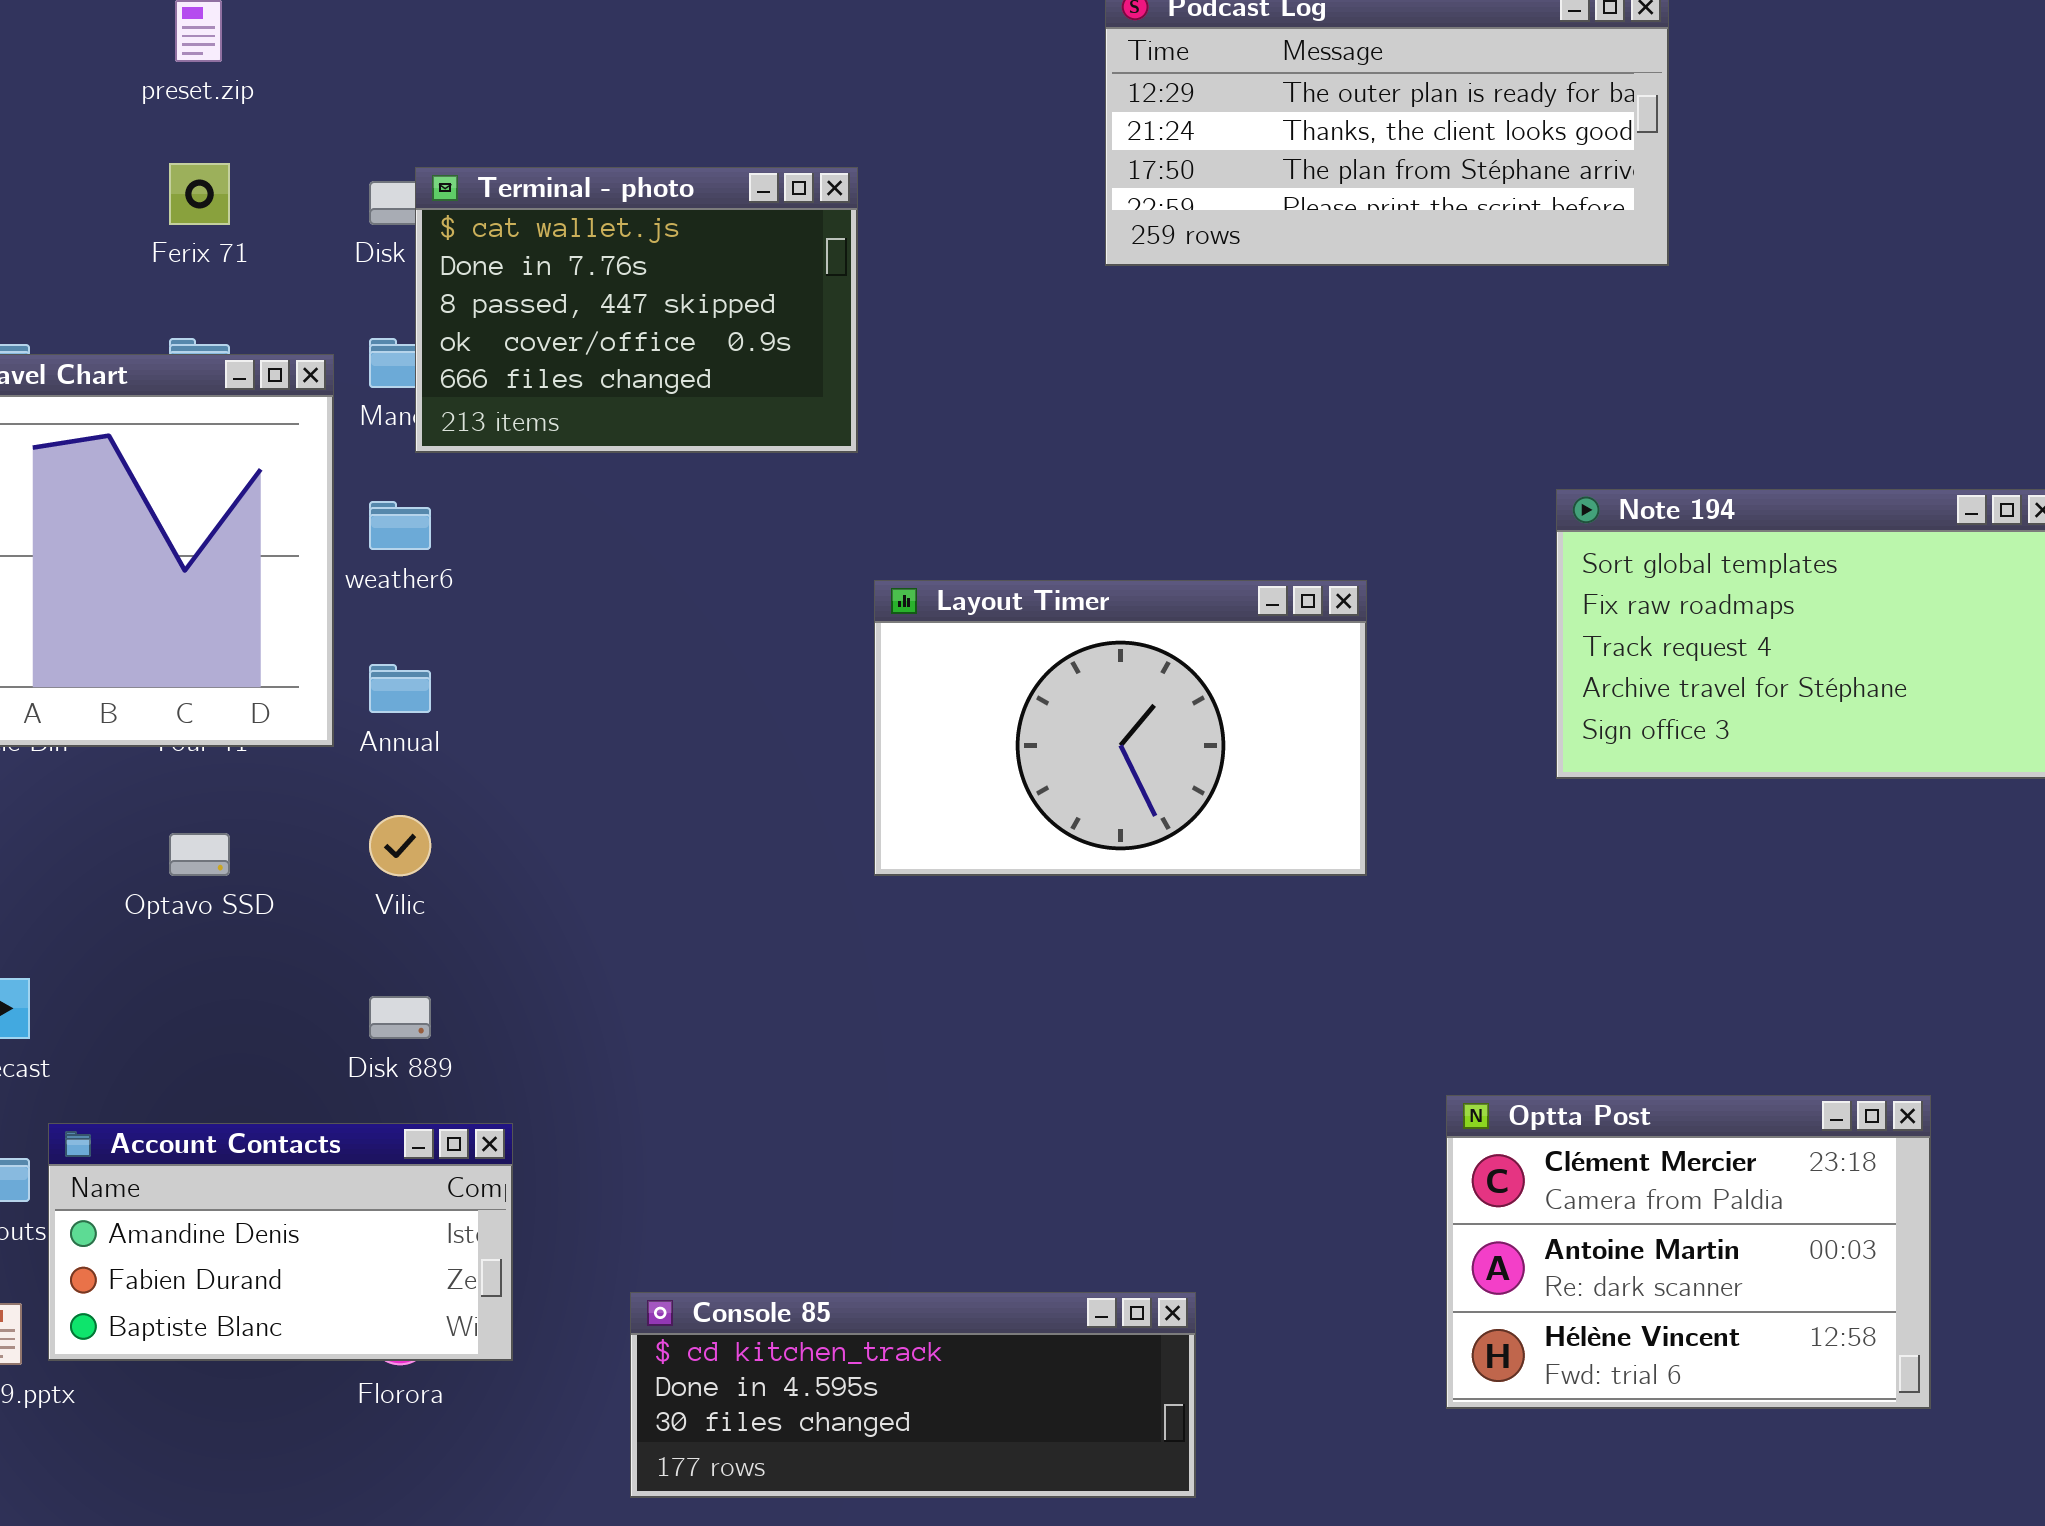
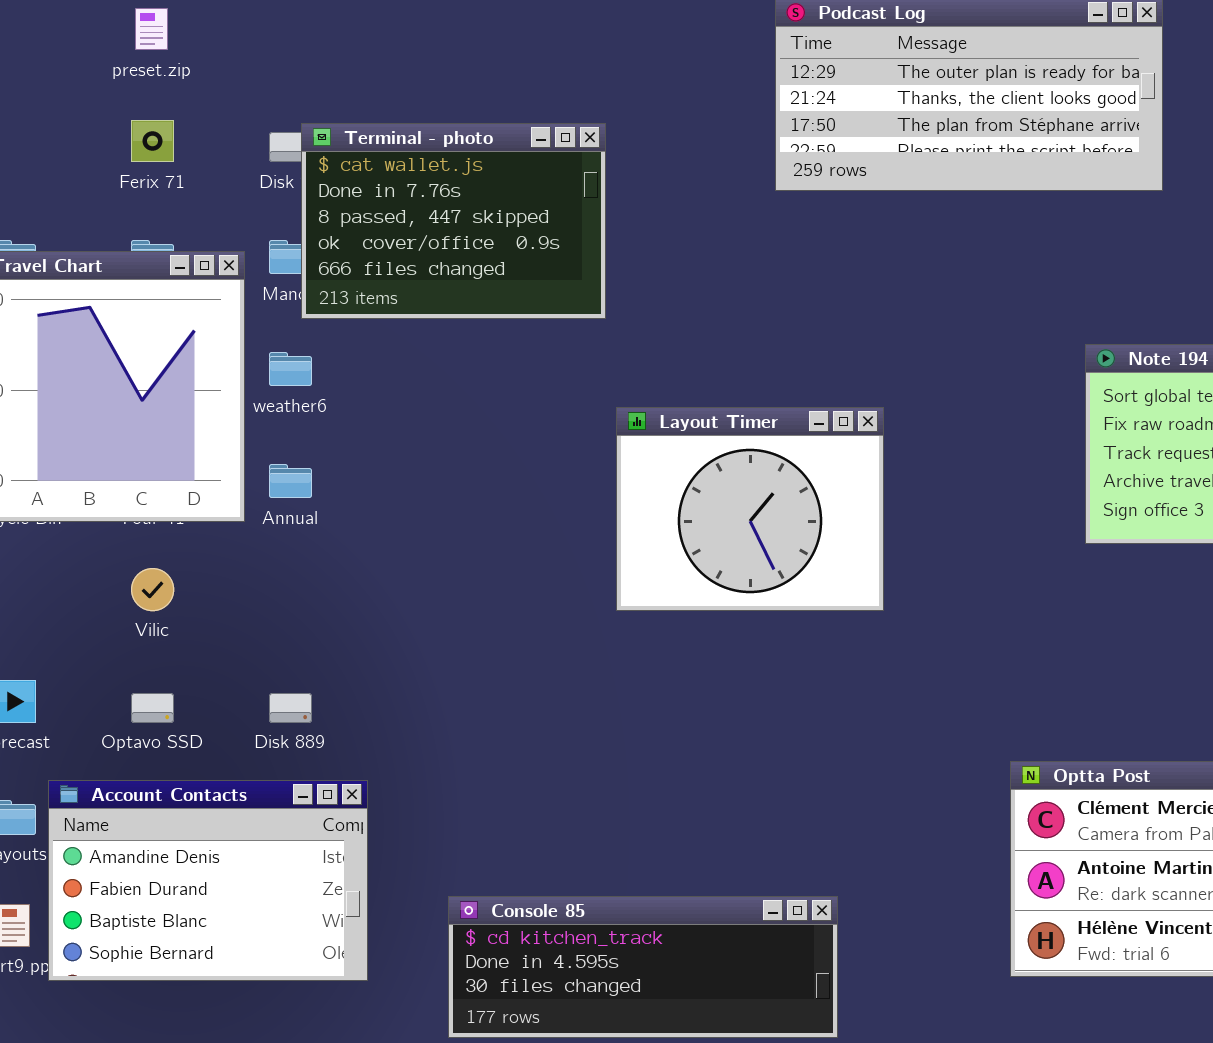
Layout Timer: [874,580,1367,876] -> [616,407,884,611], resized
Vilic: [369,815,431,876] -> [131,568,174,611], moved
Optavo SSD: [169,833,230,876] -> [131,693,174,723], moved
Account Contacts: [48,1123,513,1361] -> [48,780,368,981], resized

